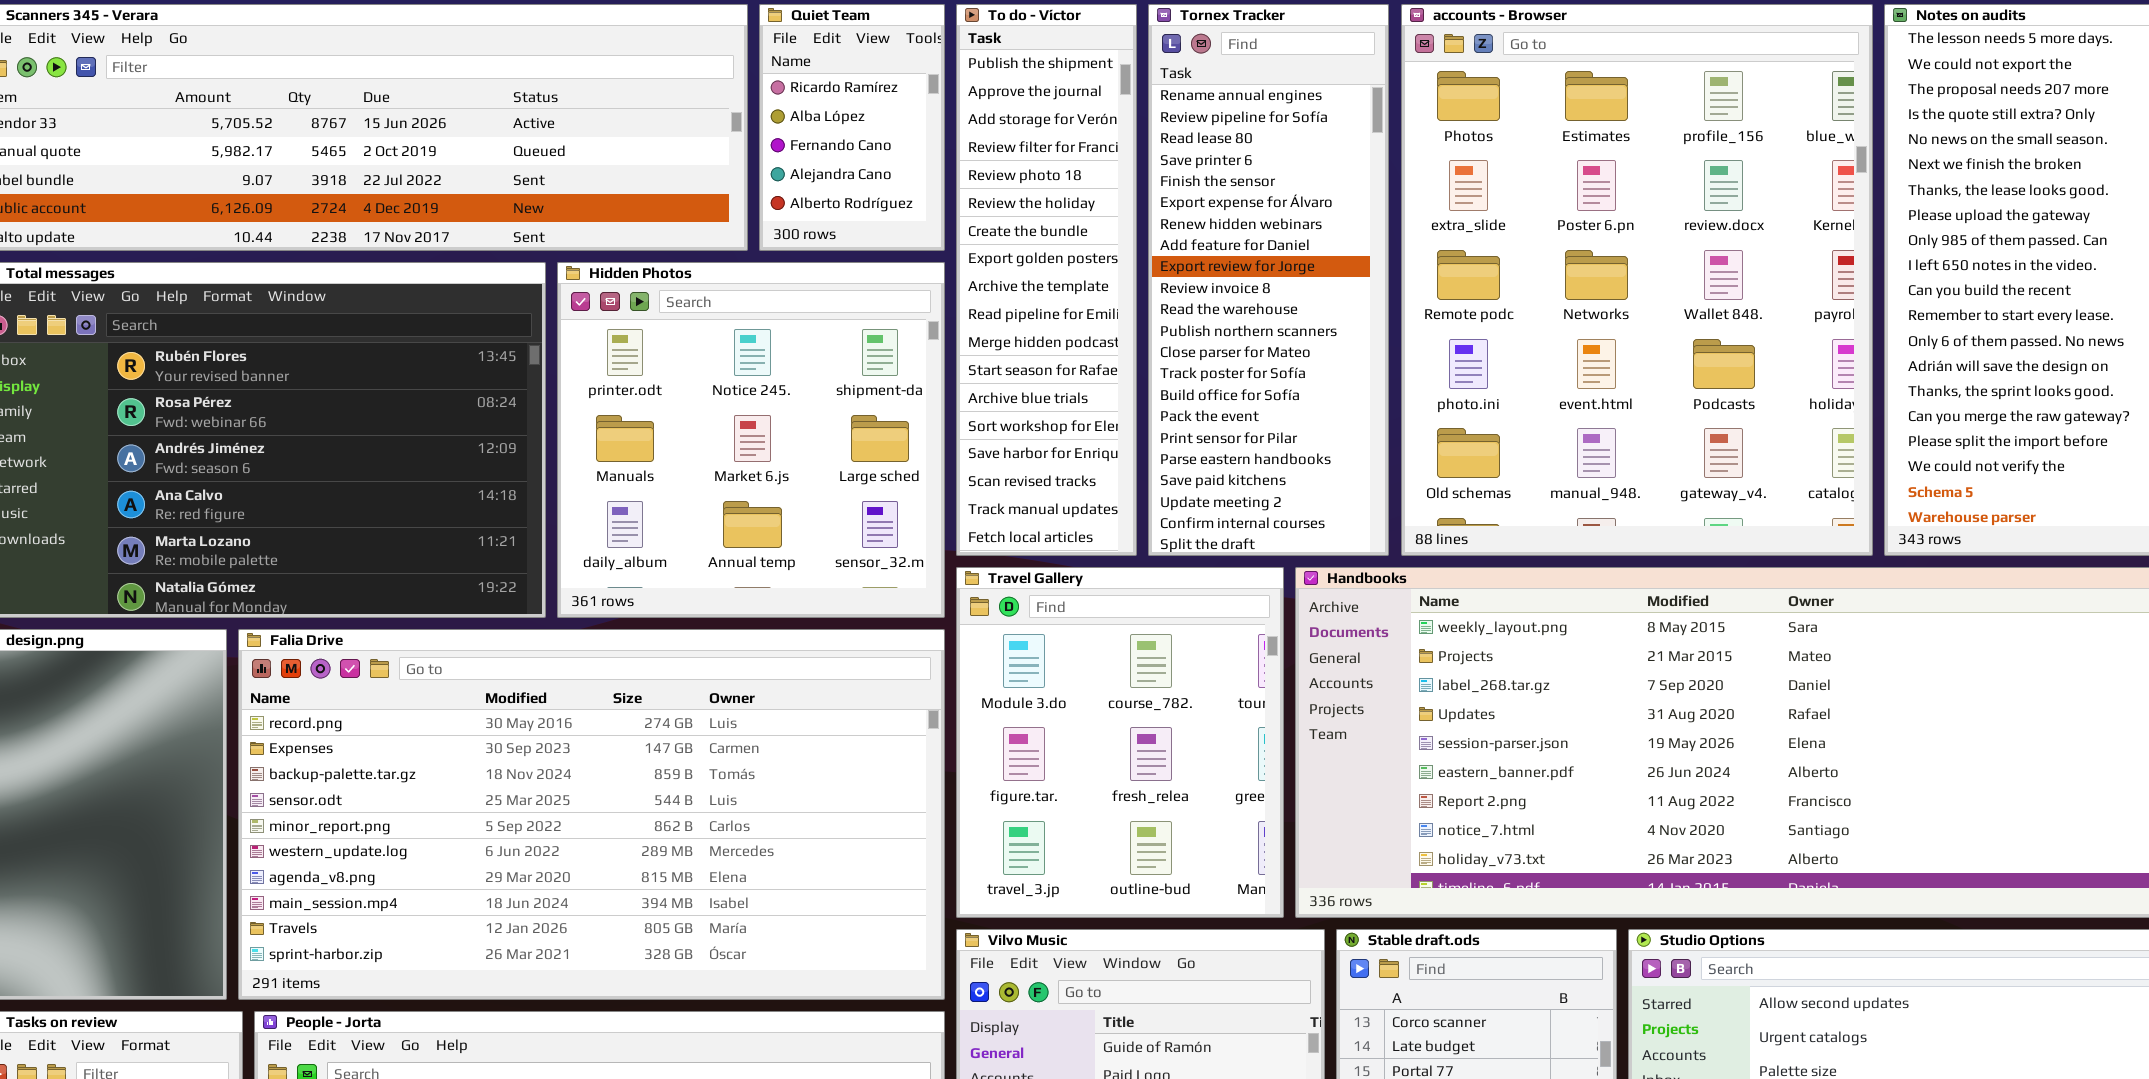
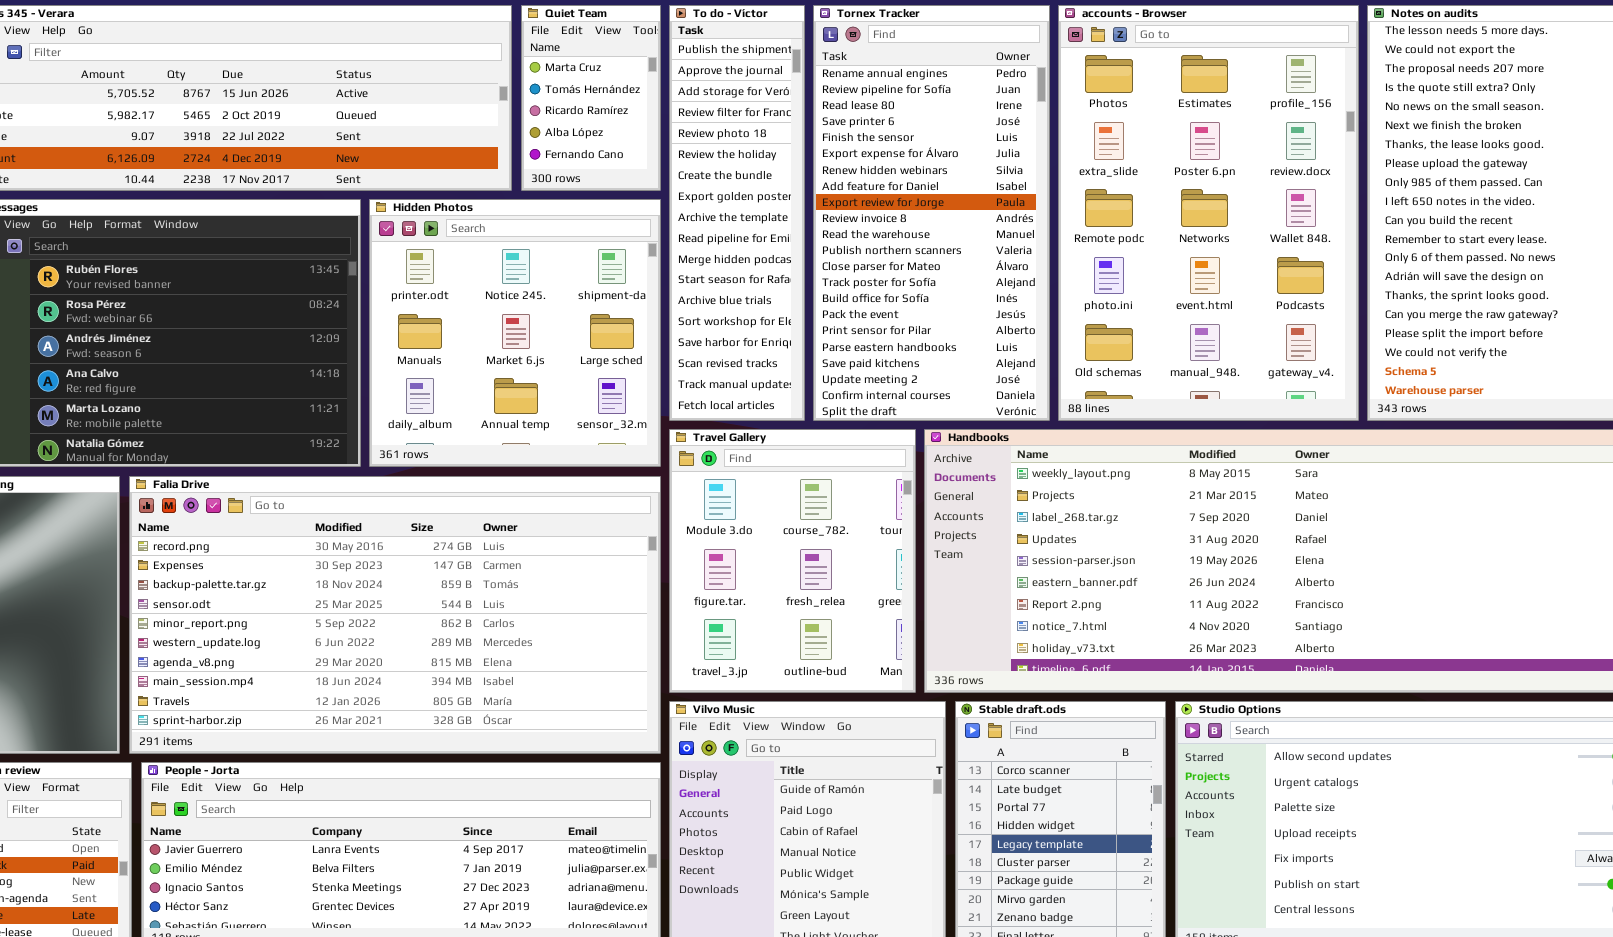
Quiet Team: [759,4,945,251] -> [521,5,661,191], scrolled up 2 rows
Tornex Tracker: [1148,4,1389,556] -> [813,5,1050,421], resized
accounts - Browser: [1401,4,1873,556] -> [1058,5,1359,421], resized

